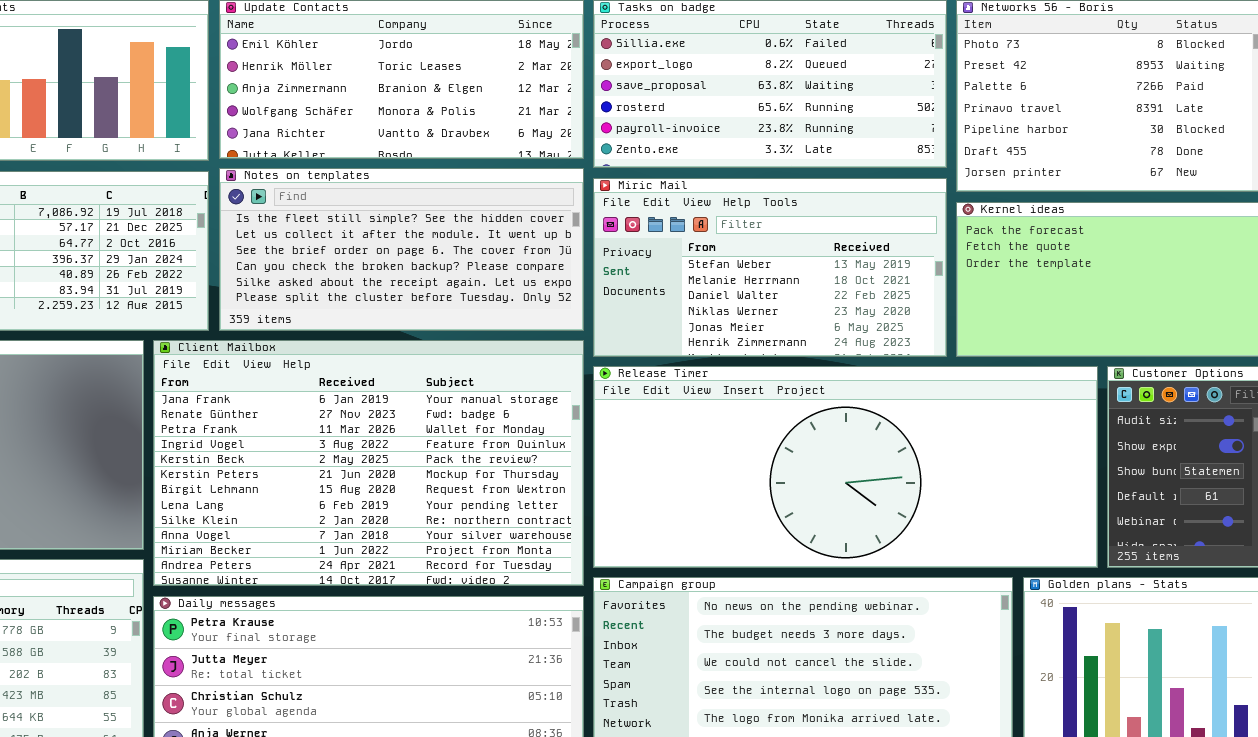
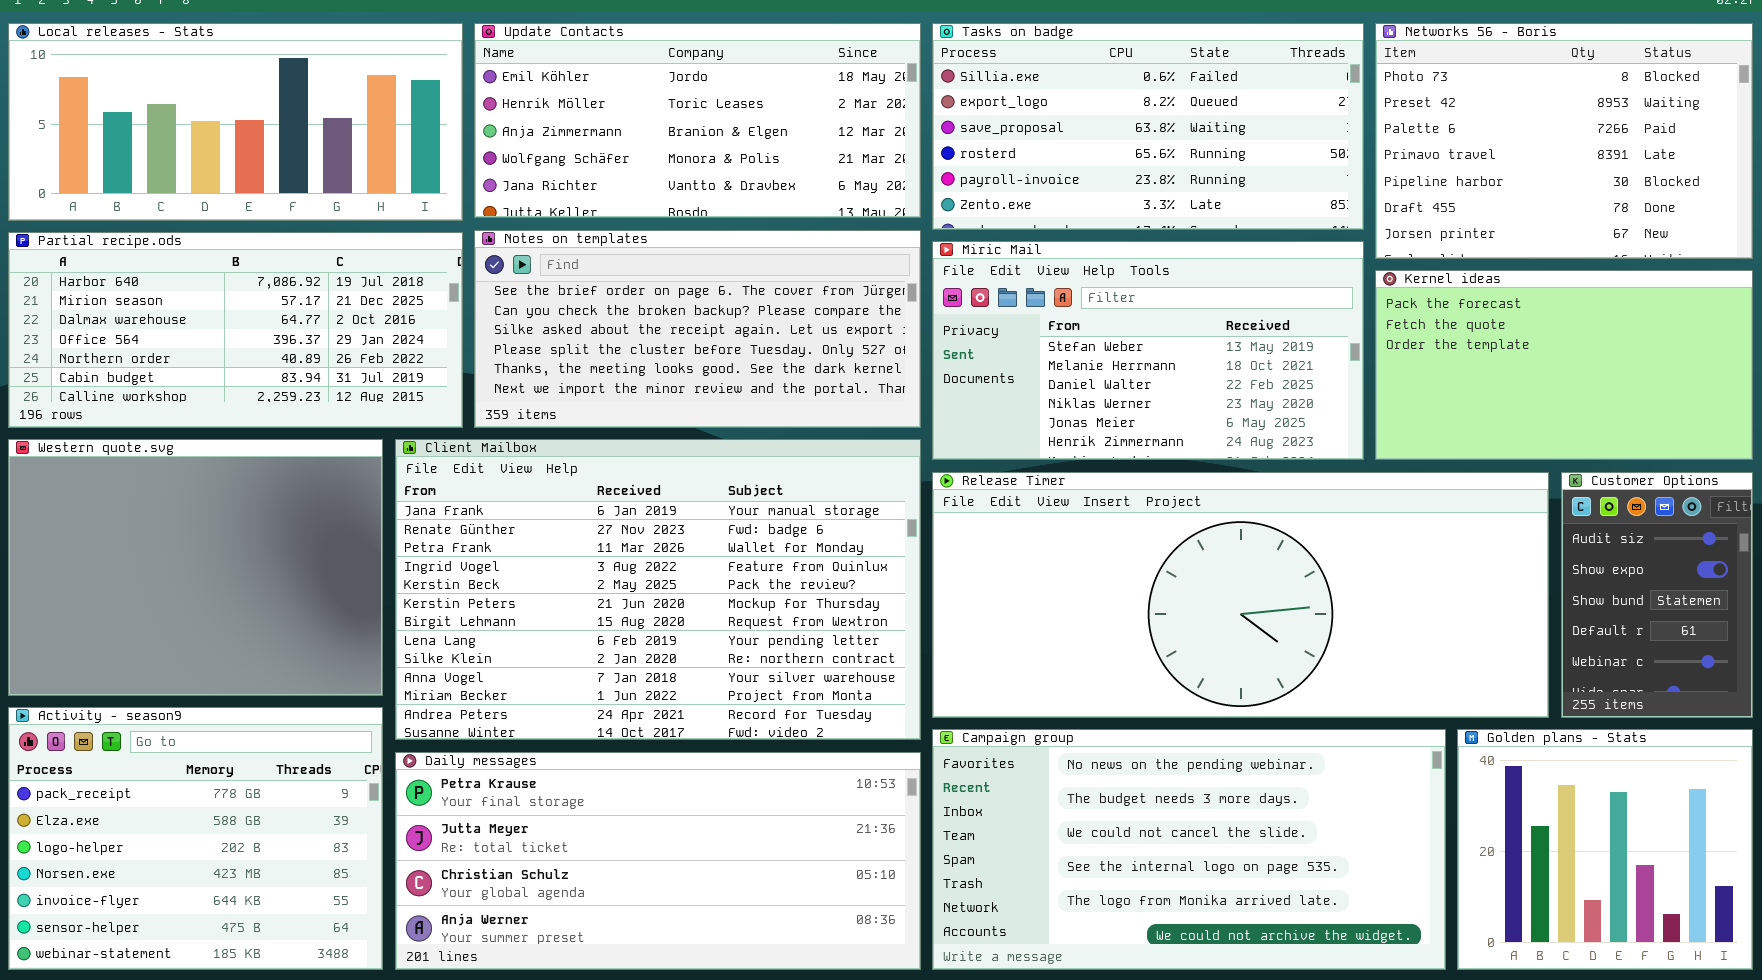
Notes on templates: [219,168,584,331] -> [474,230,921,428], scrolled down 2 rows

